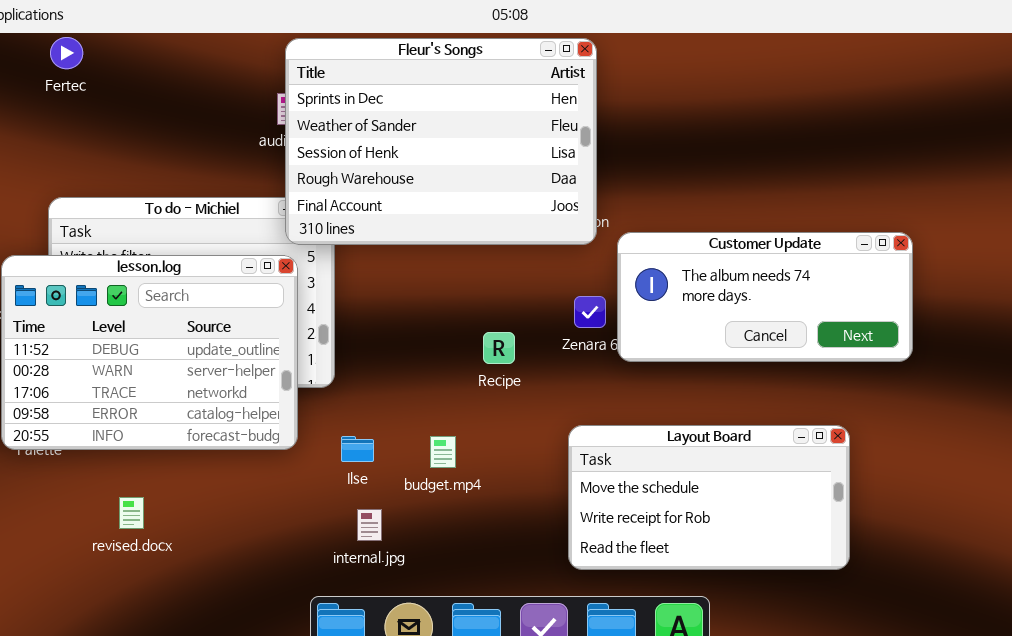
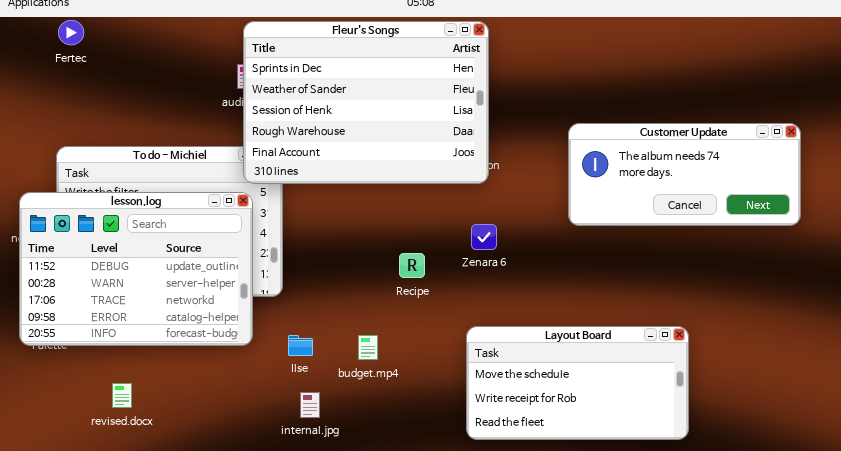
Customer Update: [617,232,913,362] -> [568,123,801,226], moved

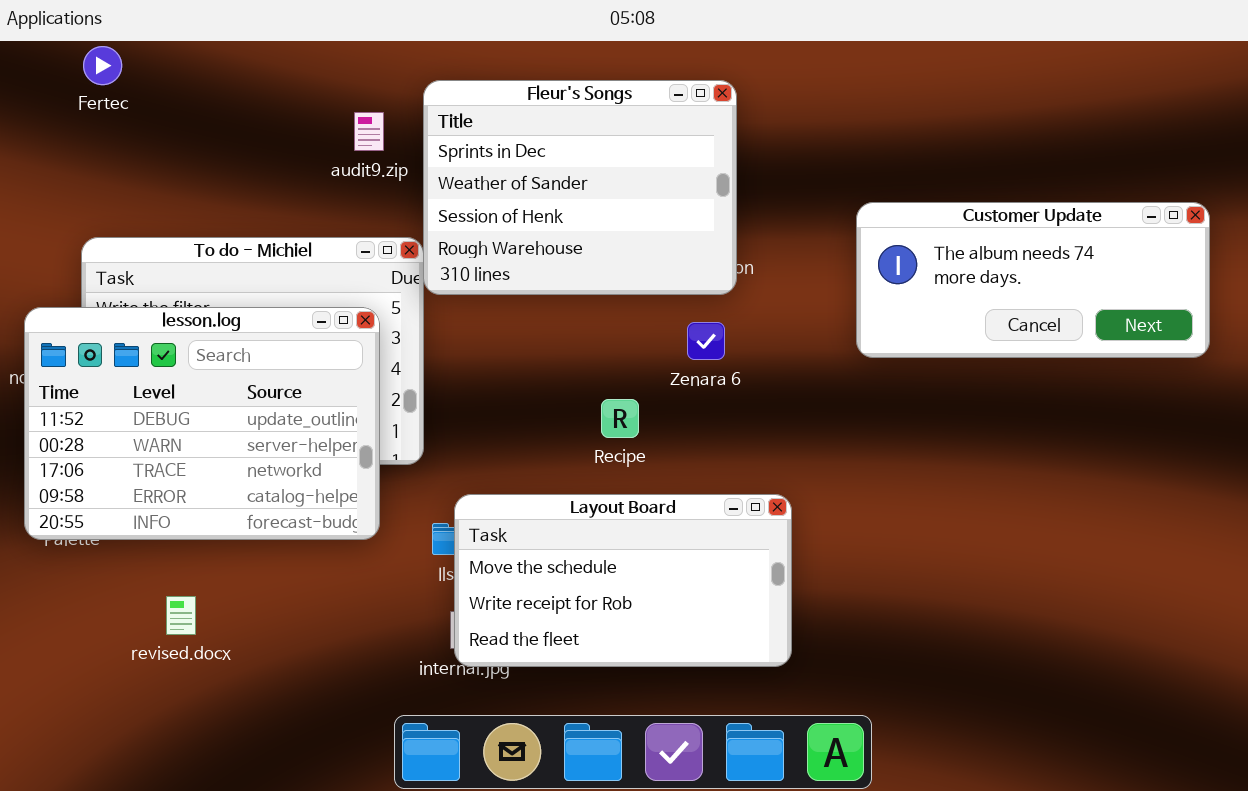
Fleur's Songs: [243,21,489,184] -> [423,80,737,295], resized
Zenara 6: [471,224,497,250] -> [687,322,725,360], moved
Layout Board: [466,326,689,440] -> [454,494,792,667], moved

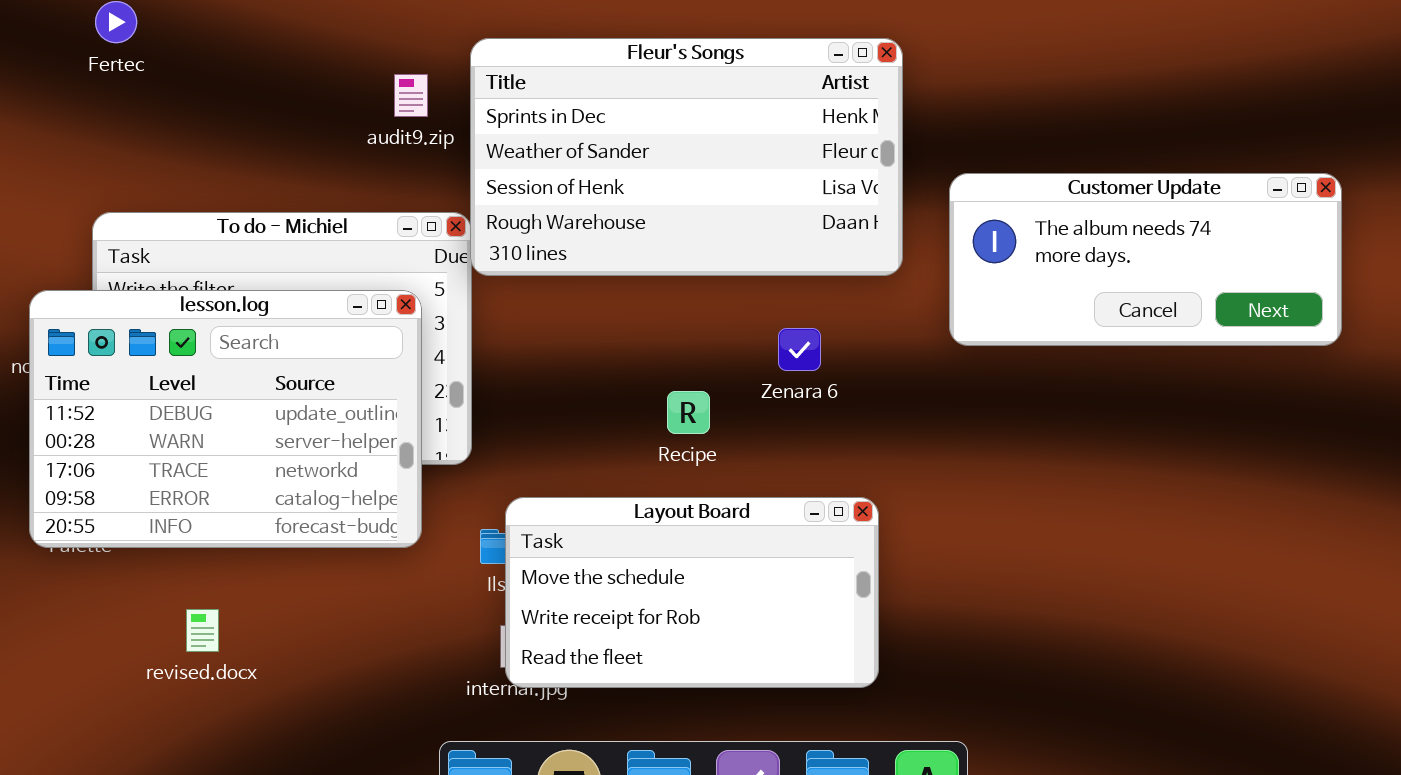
Fleur's Songs: [423,80,737,295] -> [470,38,903,276], resized
Zenara 6: [687,322,725,360] -> [778,328,821,371], moved

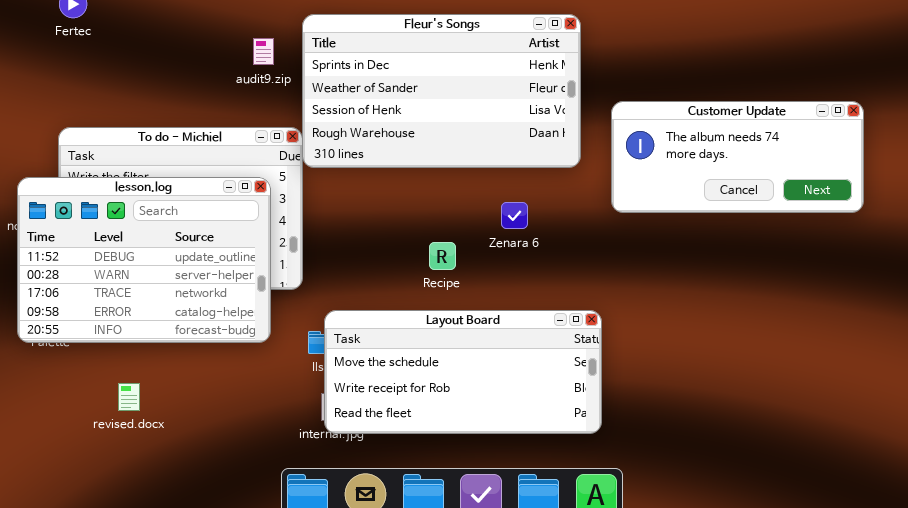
Layout Board: [505,497,879,688] -> [324,310,602,434], resized

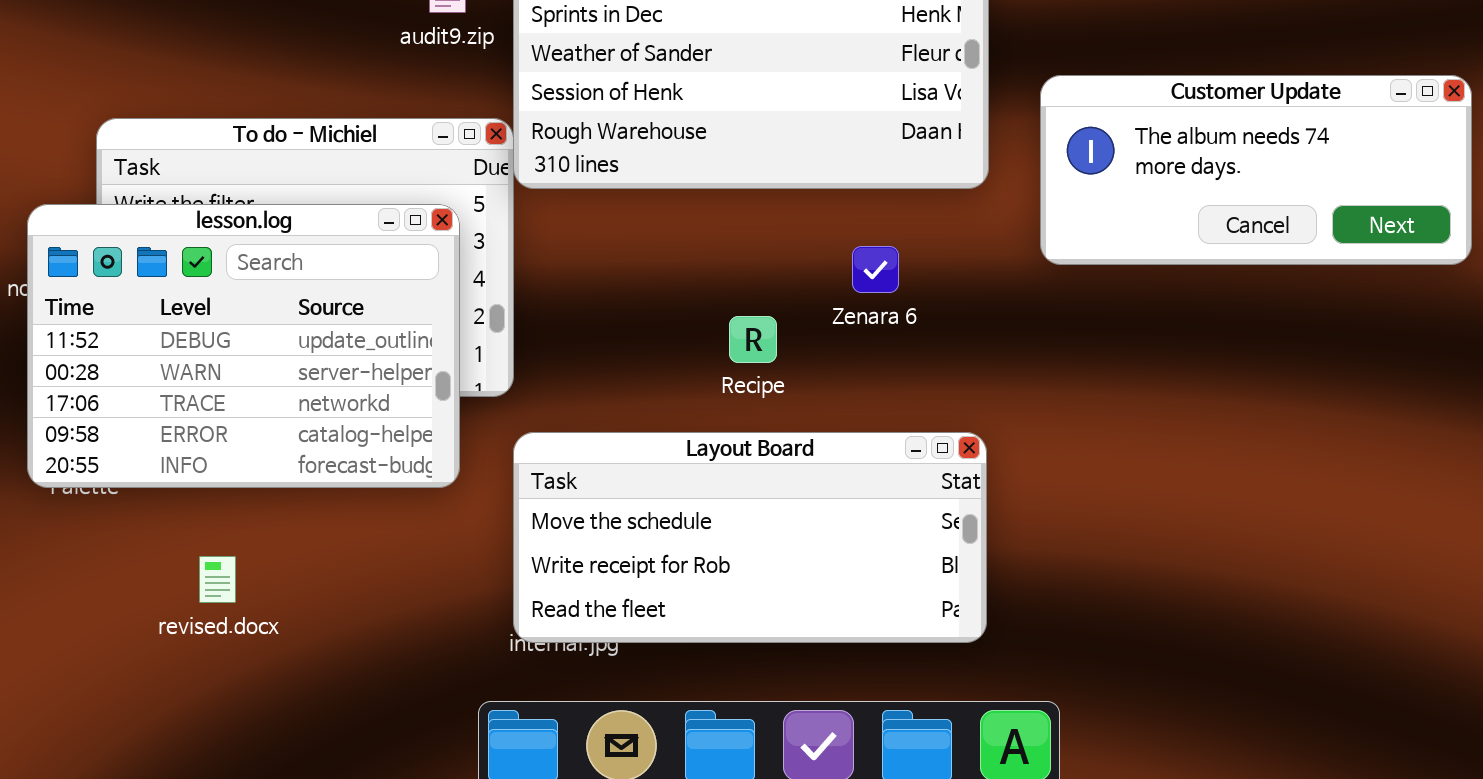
Layout Board: [324,310,602,434] -> [513,432,987,643], moved

